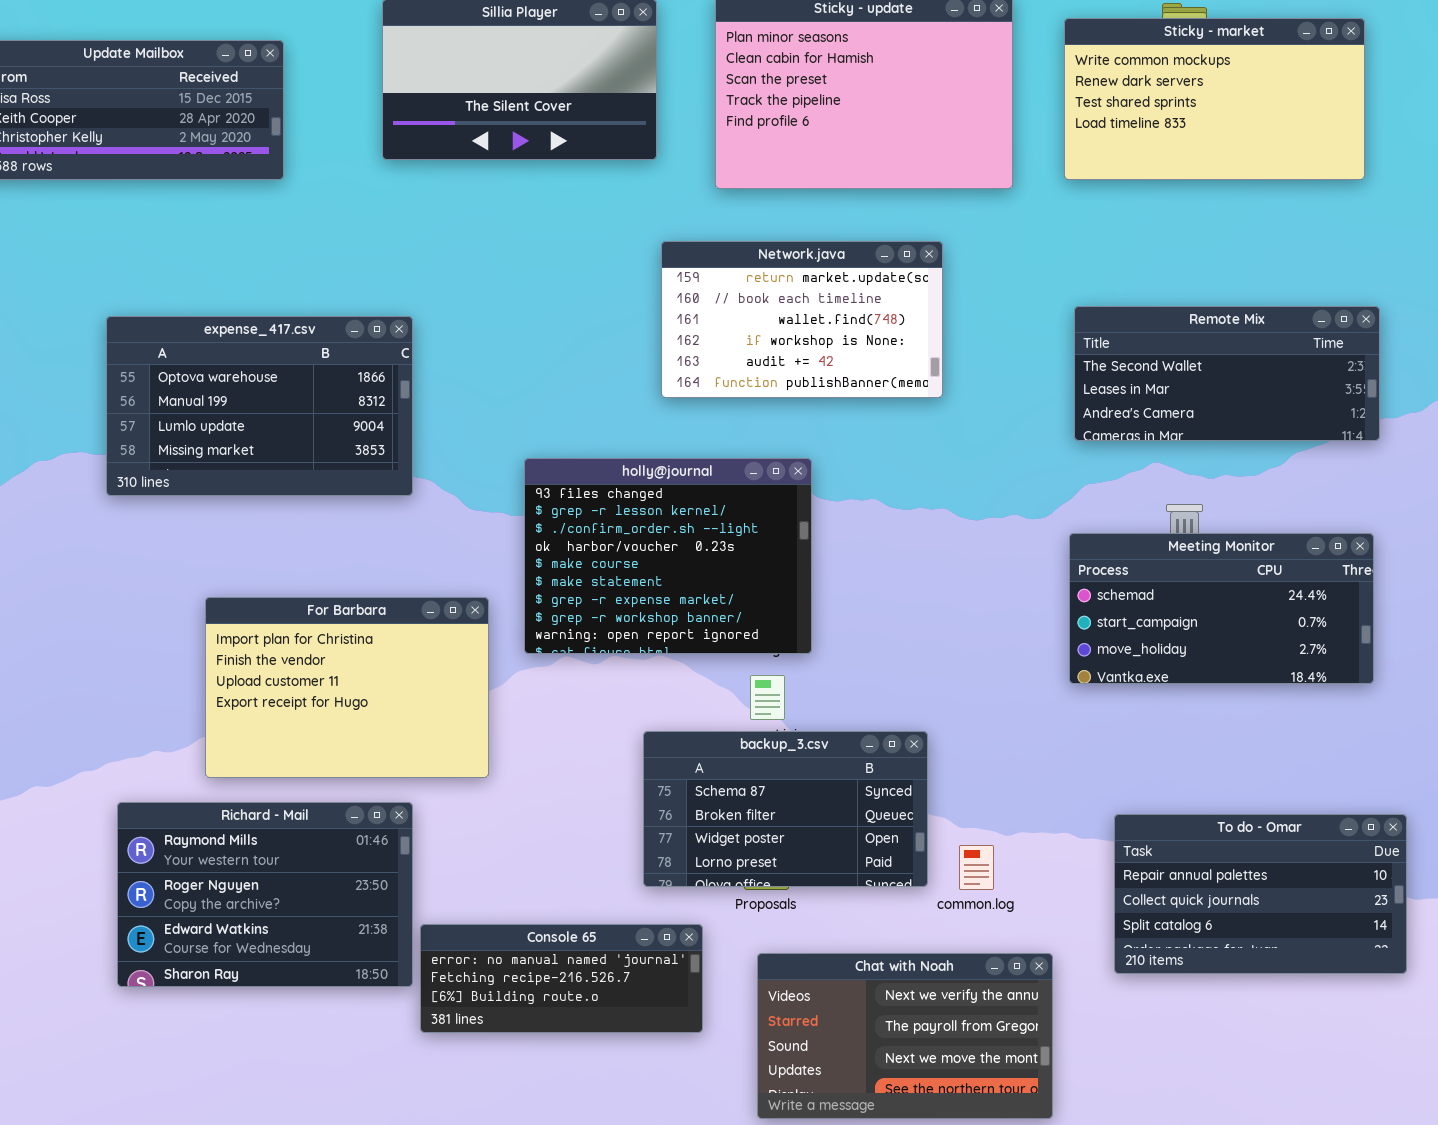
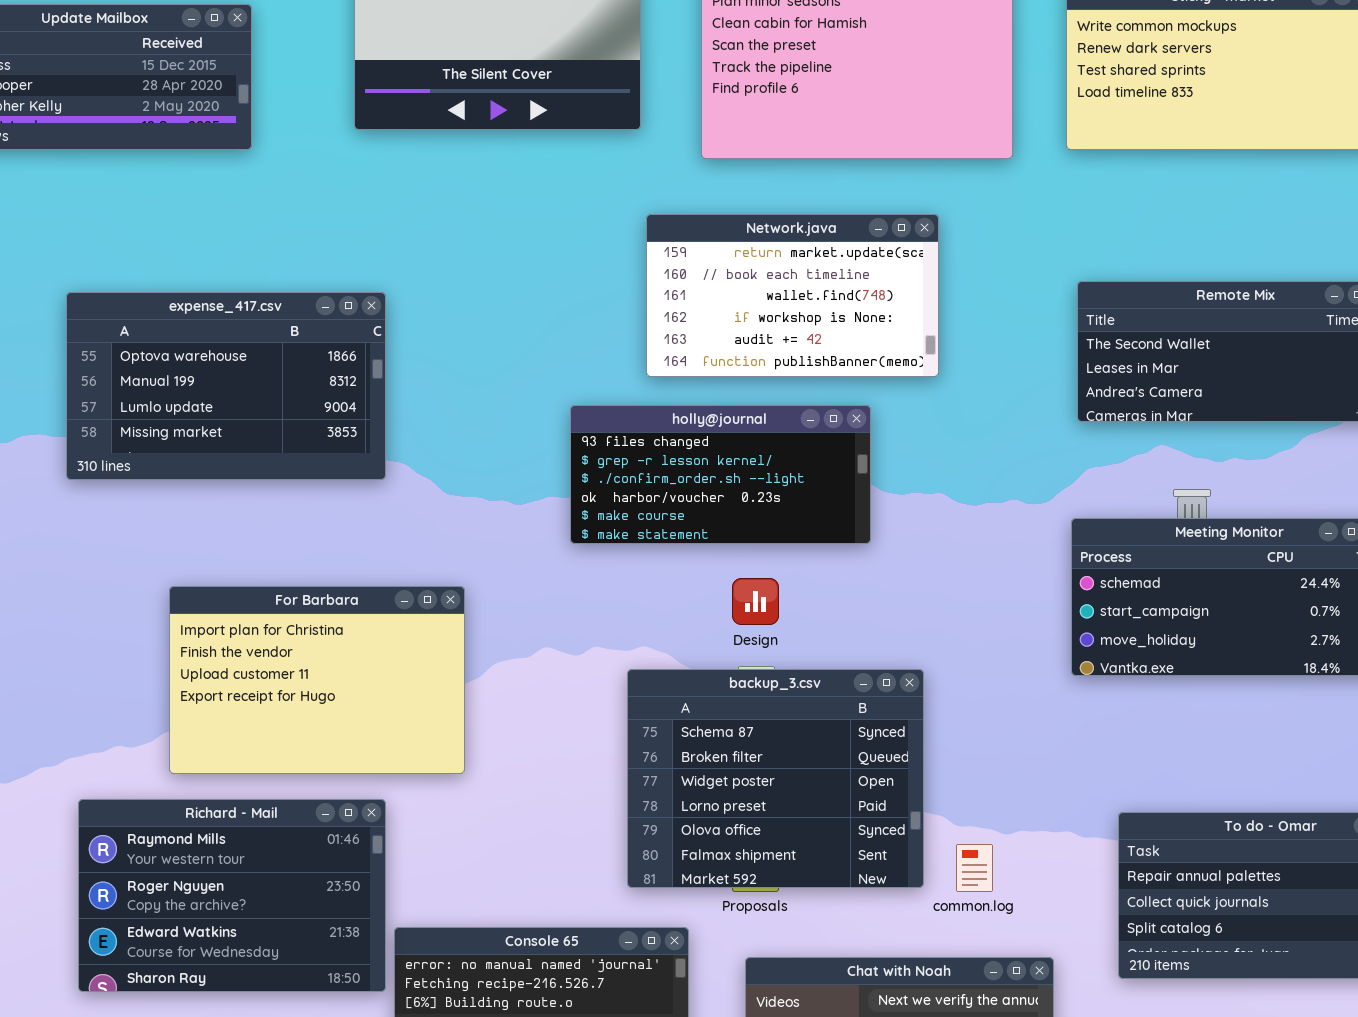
holly@journal: [524,458,812,654] -> [570,405,871,544], moved, resized
backup_3.csv: [643,731,928,887] -> [627,669,924,888], resized

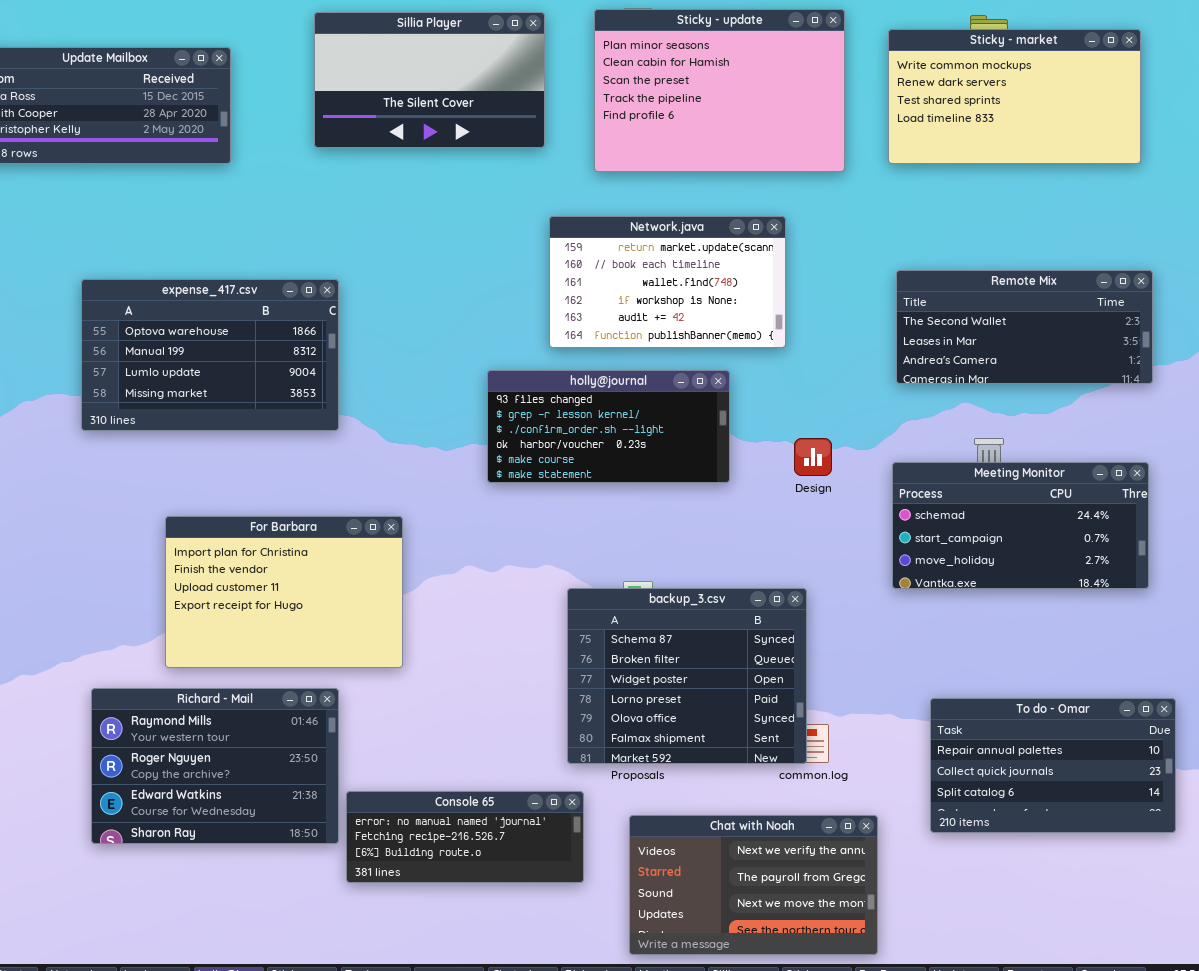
Design: [732,578,779,625] -> [794,438,832,476], moved
backup_3.csv: [627,669,924,888] -> [567,588,807,764], moved

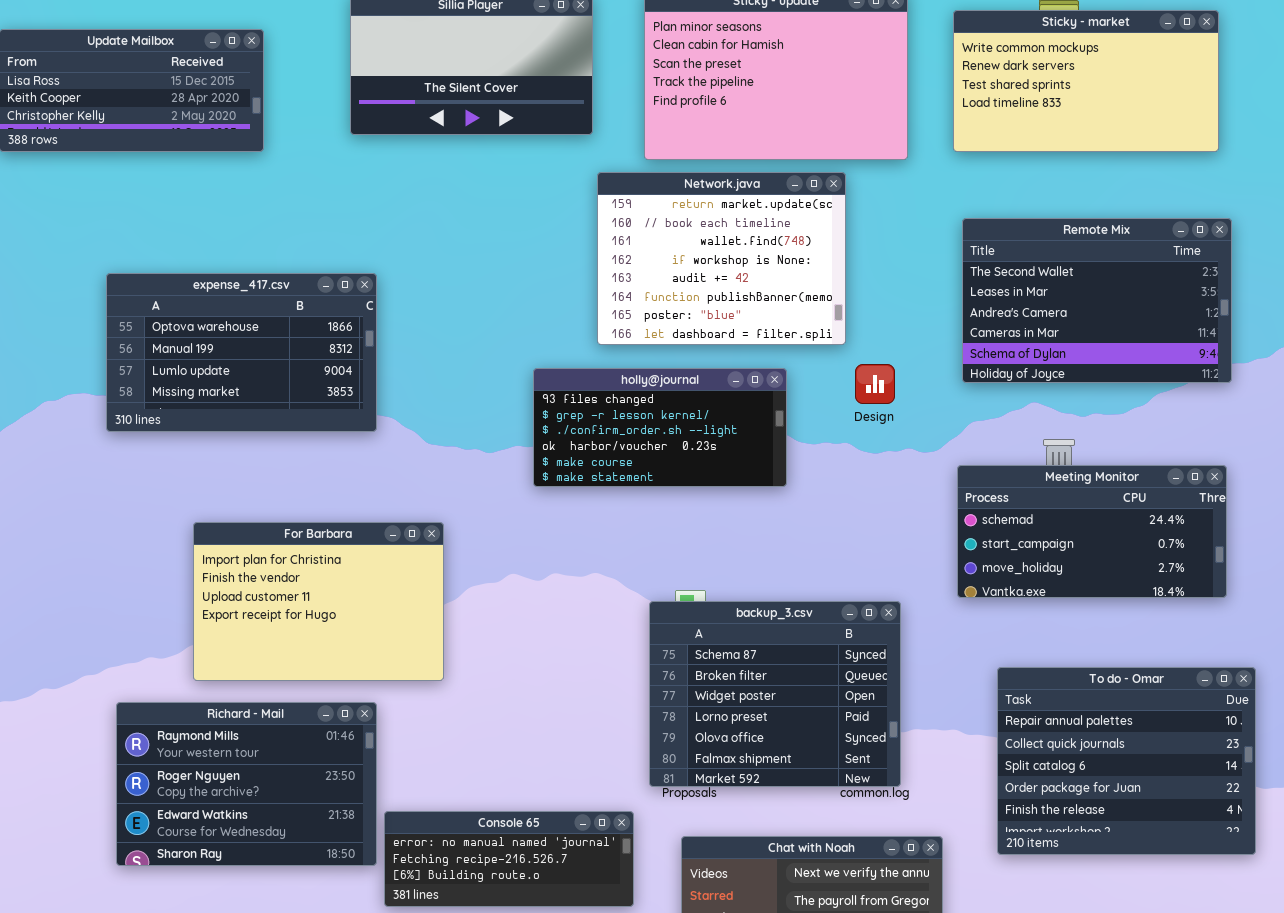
Network.java: [549,216,786,348] -> [597,172,846,345], resized
Remote Mix: [896,270,1153,384] -> [962,218,1232,383], resized
Design: [794,438,832,476] -> [855,364,895,404], moved
backup_3.csv: [567,588,807,764] -> [649,601,901,787], moved
To do - Omar: [930,698,1176,833] -> [997,667,1256,855], resized

